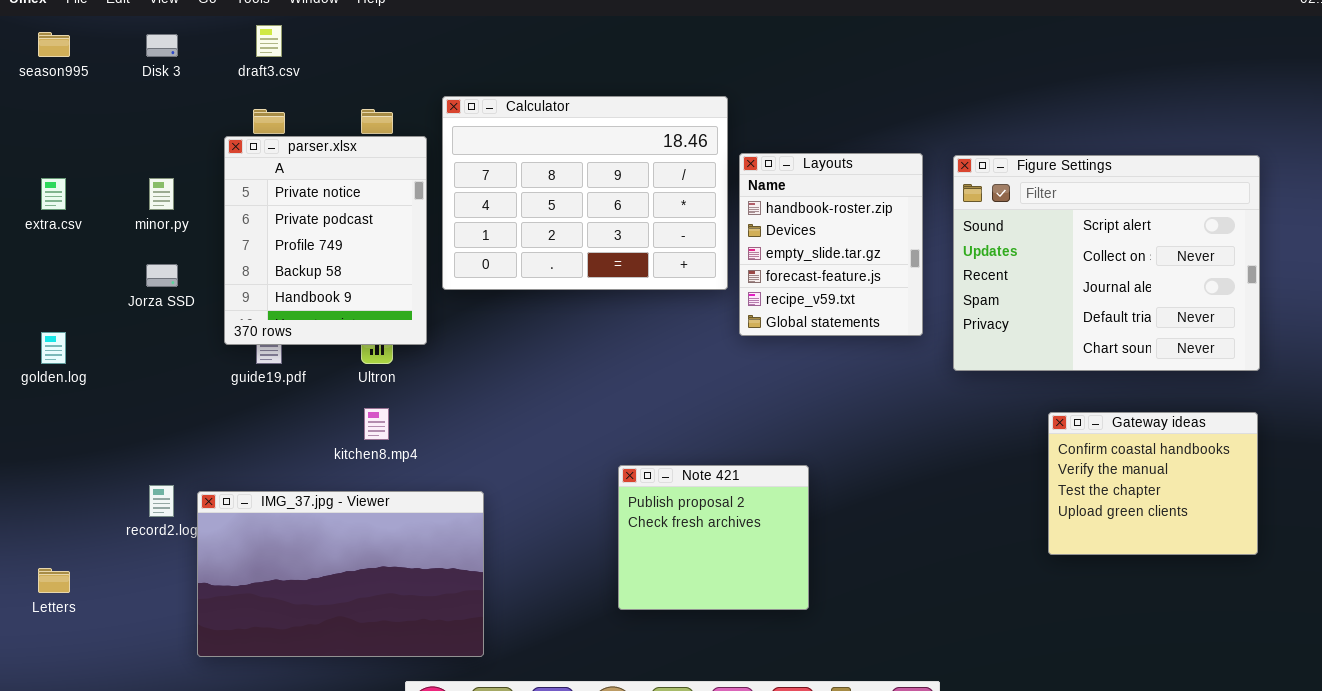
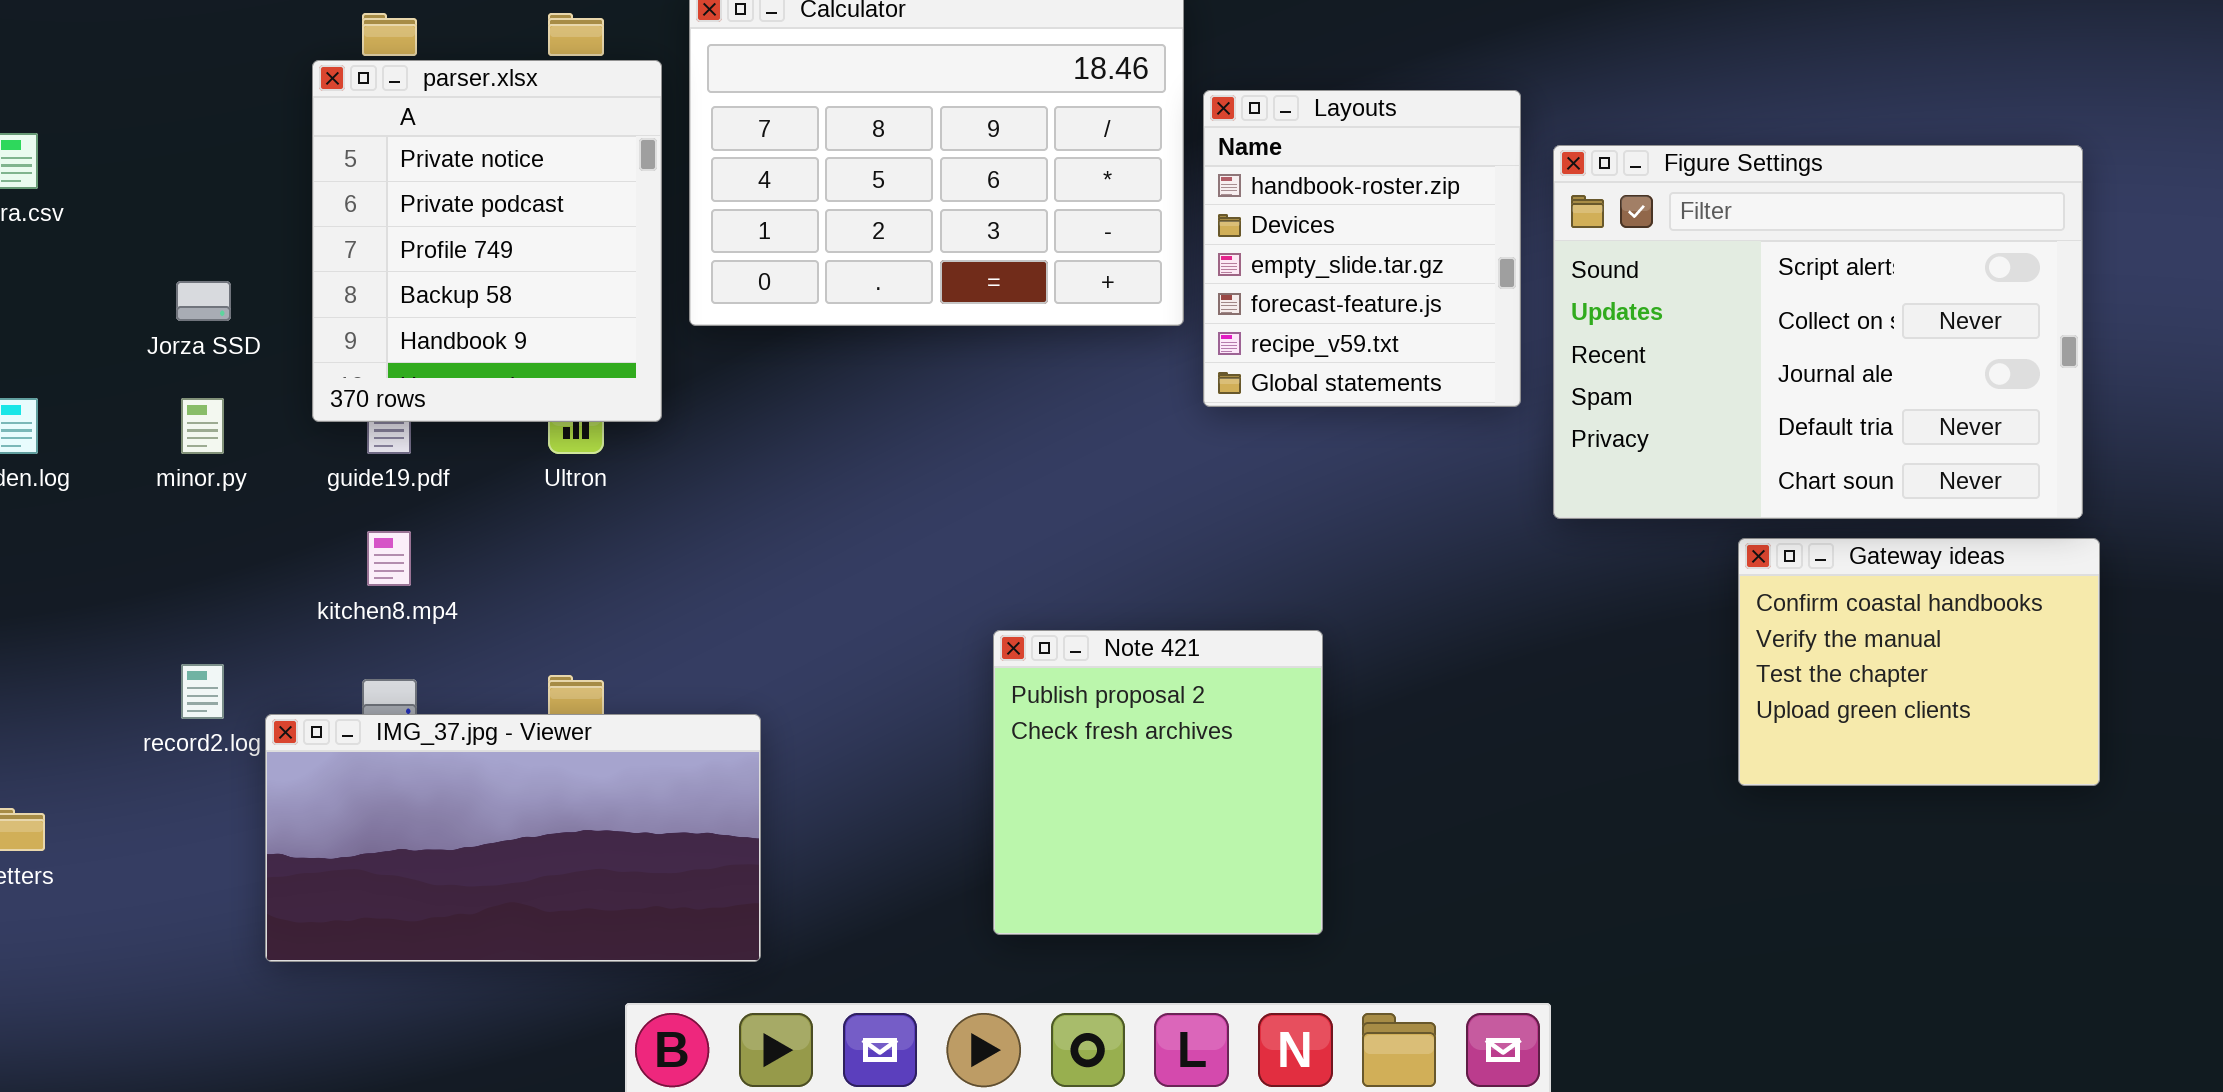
Figure Settings: [953,155,1260,371] -> [1553,145,2083,519], moved
minor.py: [149,178,174,210] -> [181,398,224,454], moved
kitchen8.mp4: [364,408,389,440] -> [367,531,411,586], moved
Note 421: [618,465,809,610] -> [993,630,1323,935], resized
IMG_37.jpg - Viewer: [197,491,484,657] -> [265,714,761,962], resized

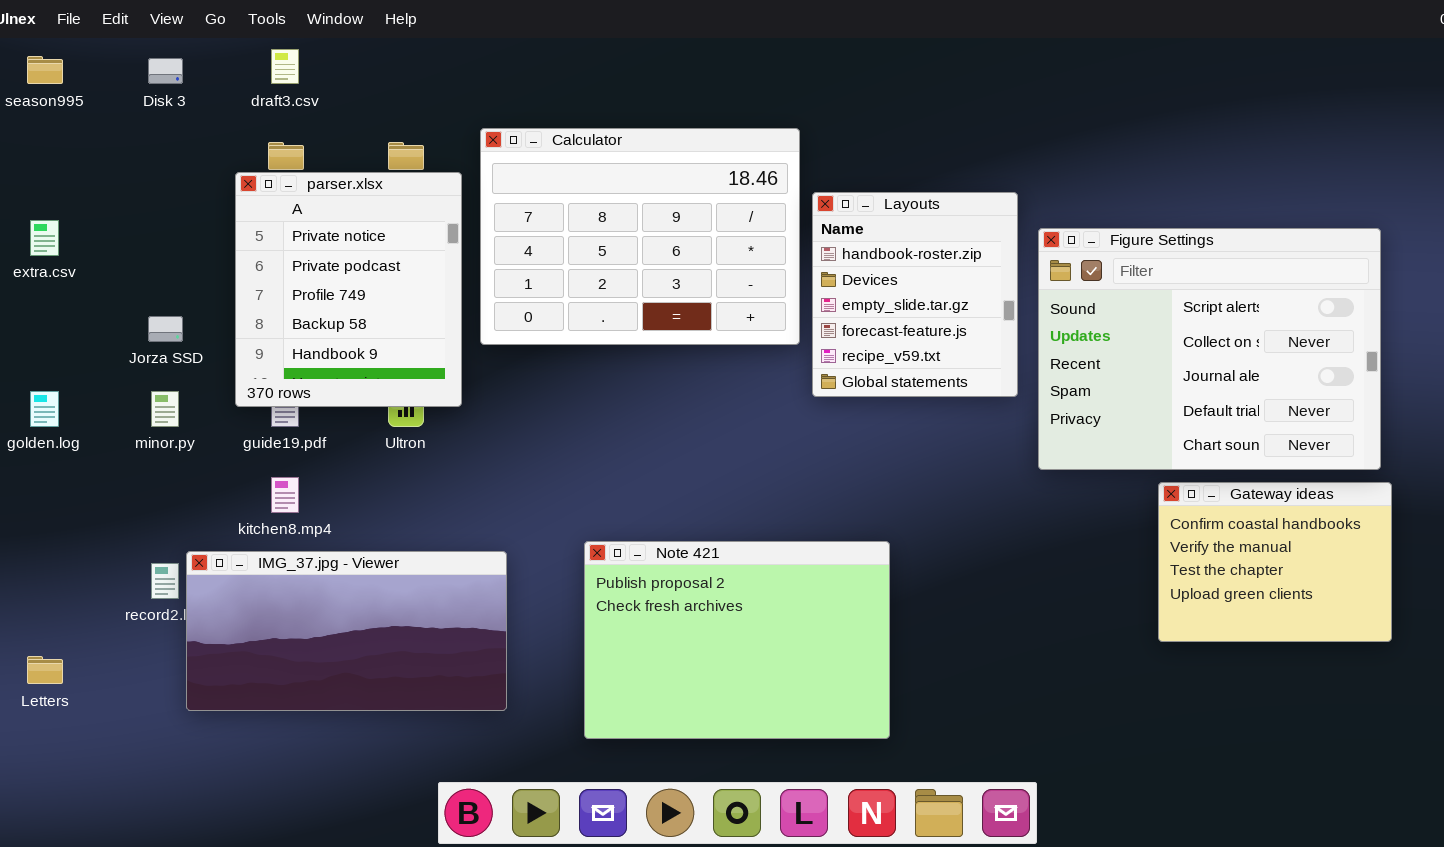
Note 421: [993,630,1323,935] -> [584,541,890,739], resized
IMG_37.jpg - Viewer: [265,714,761,962] -> [186,551,507,711], moved

